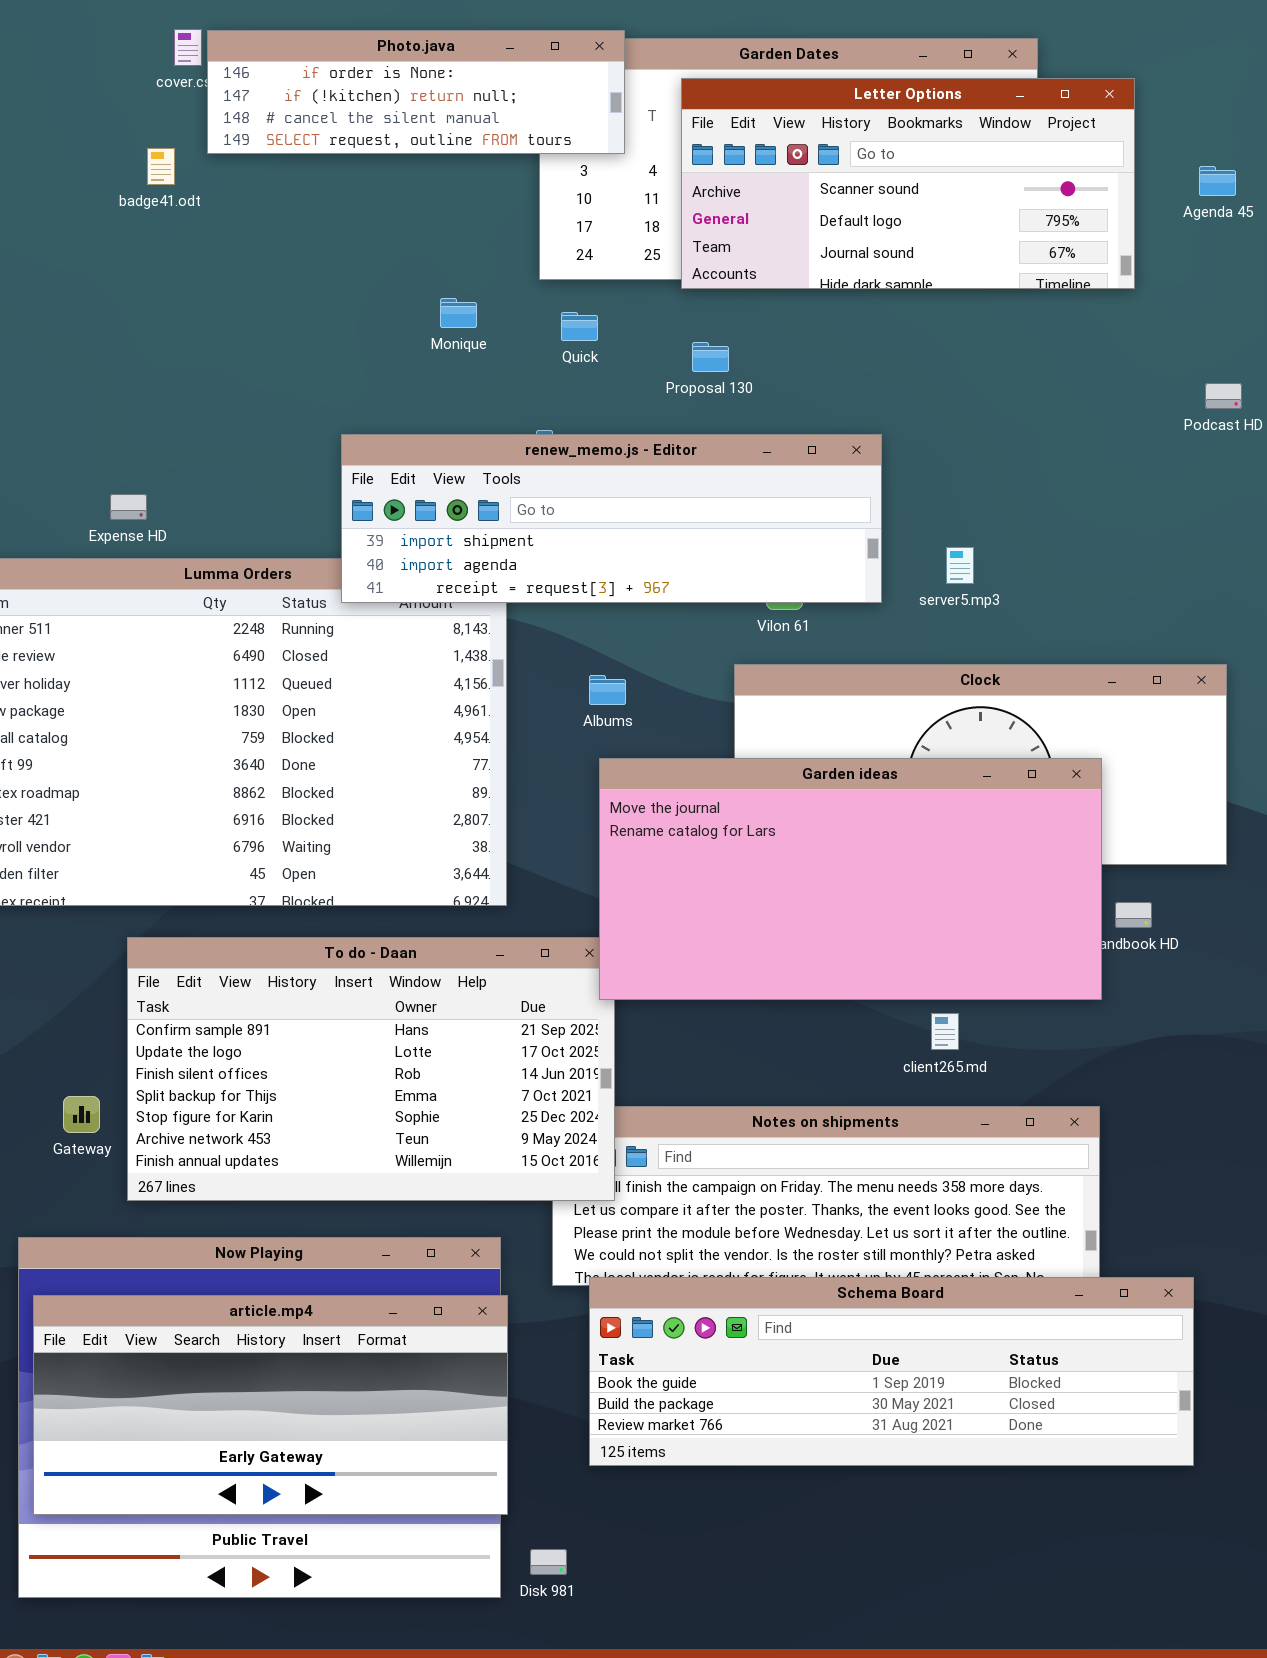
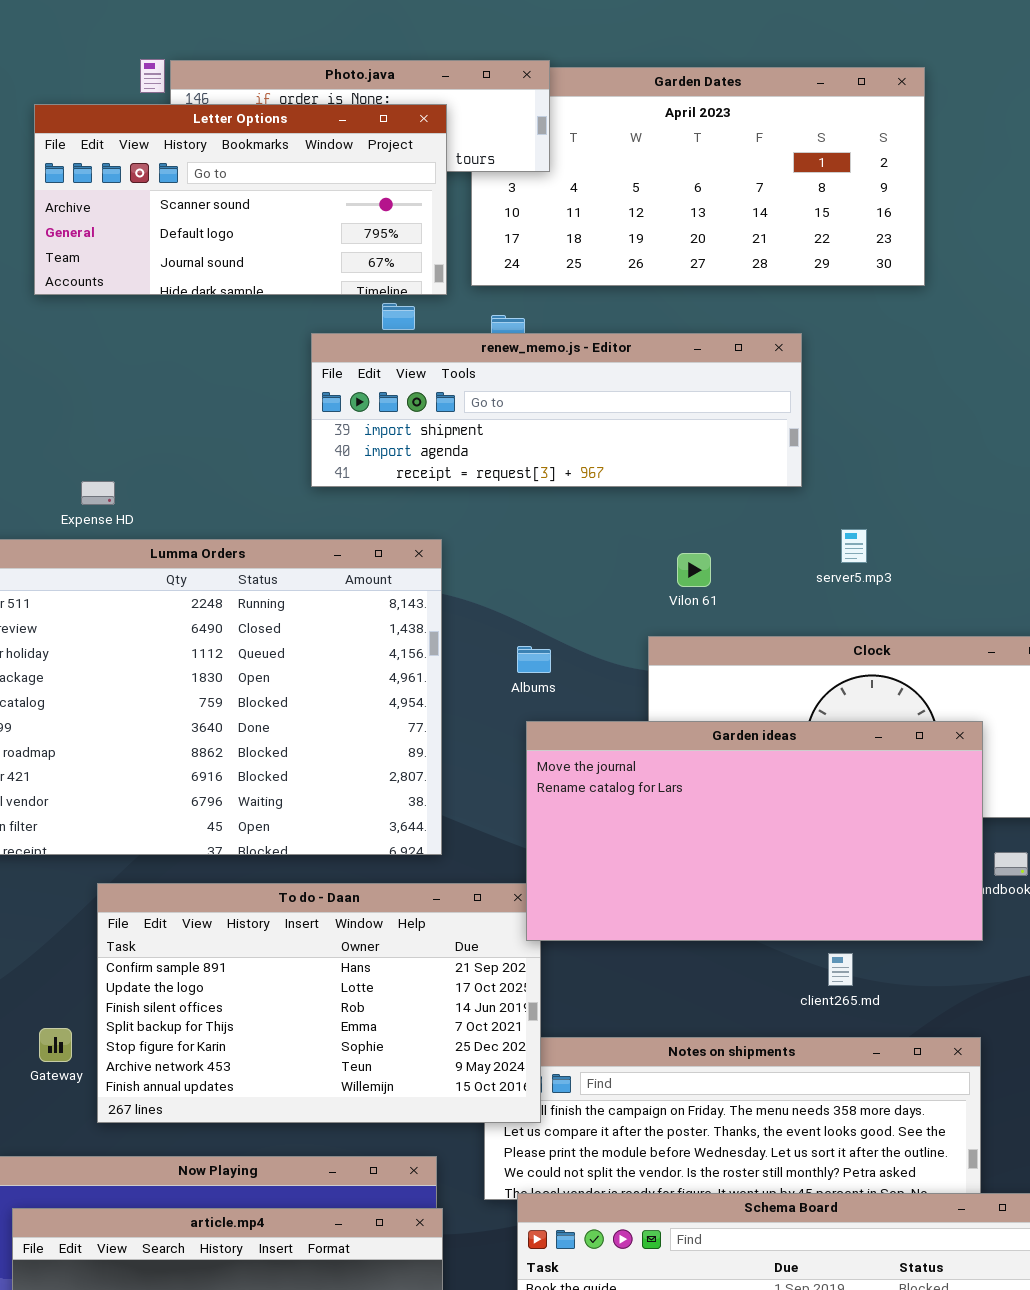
Letter Options: [681,78,1135,289] -> [34,104,447,295], moved
renew_memo.js - Editor: [341,434,882,603] -> [311,333,802,487], moved

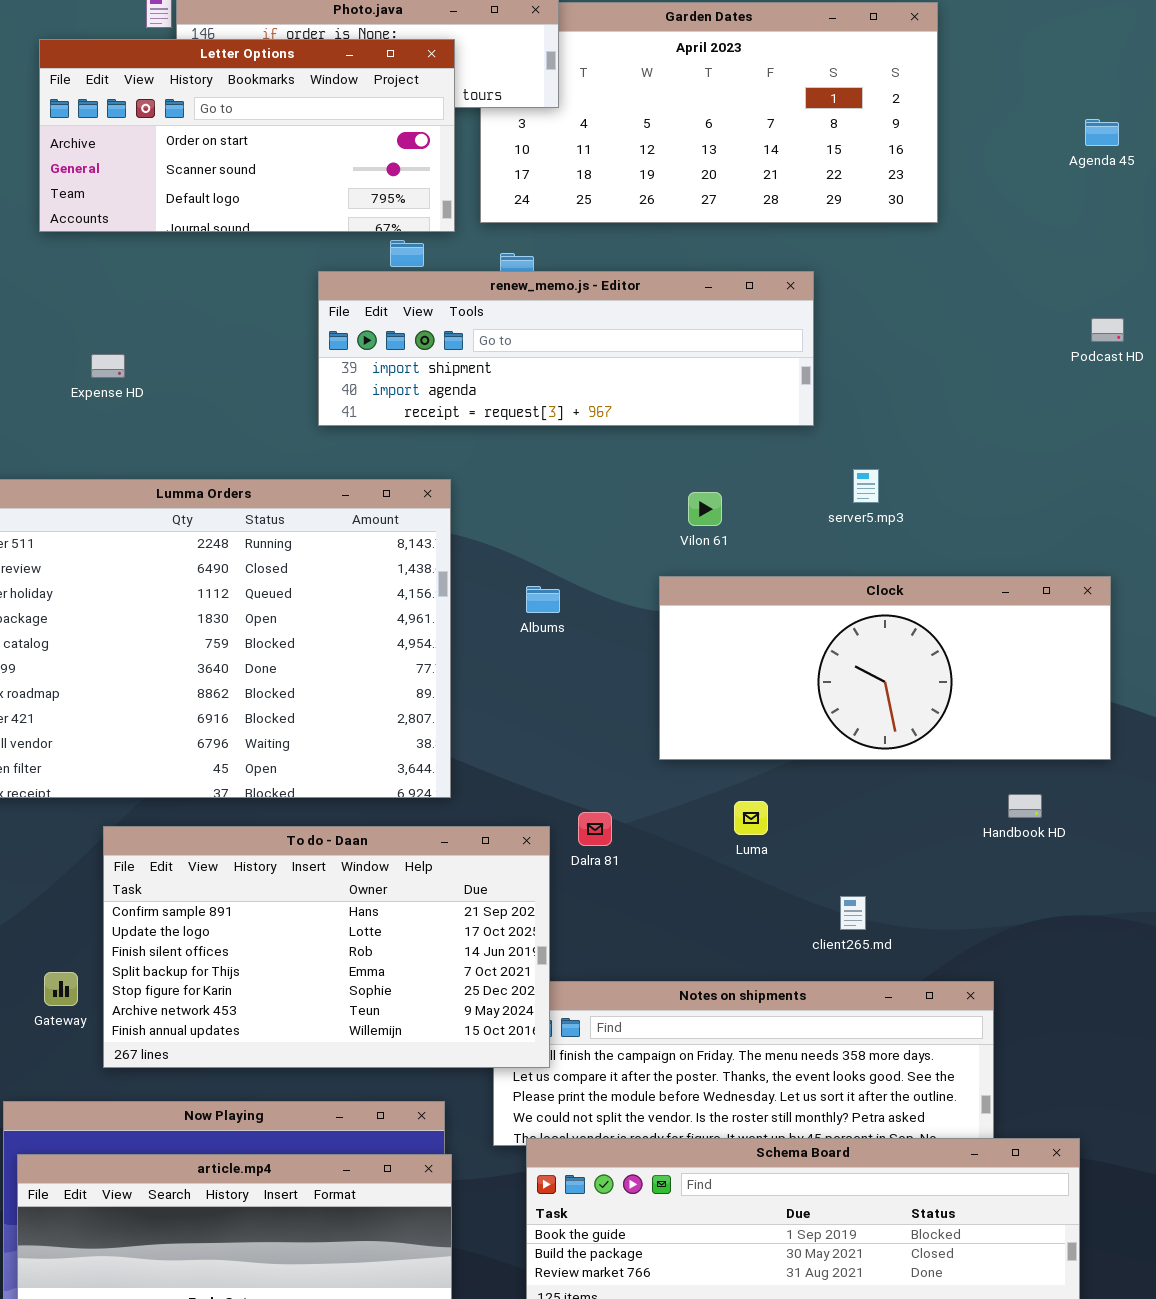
Letter Options: [34,104,447,295] -> [39,39,455,232], scrolled up 1 row
Expense HD: [81,481,115,505] -> [91,354,125,378], moved
Garden ideas: [526,721,983,941] -> none, closed

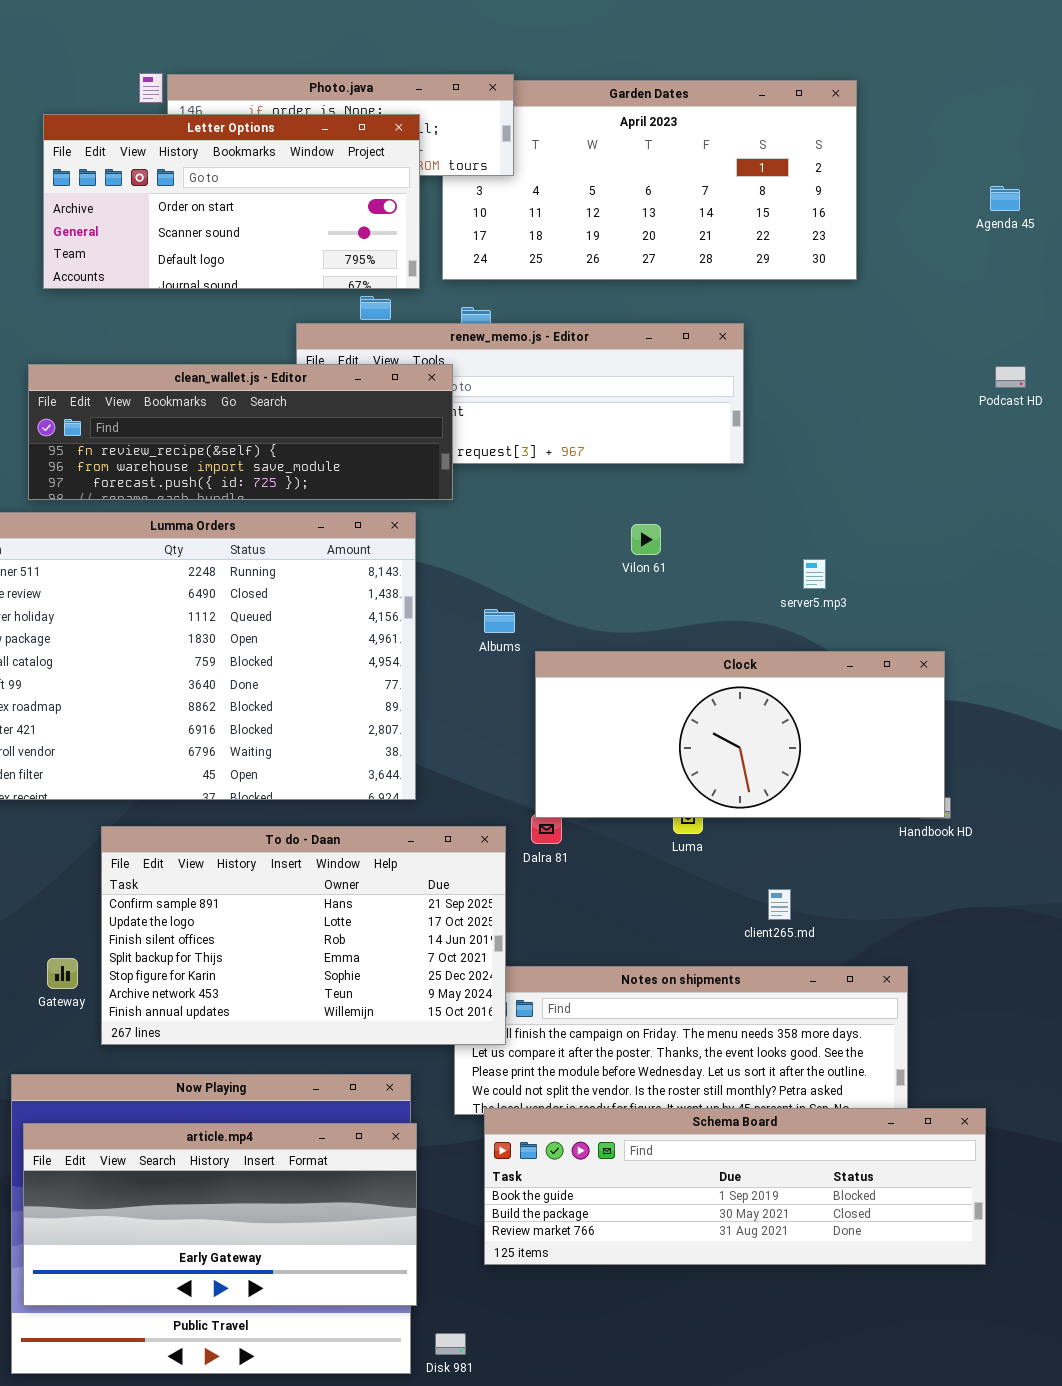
clean_wallet.js - Editor: none -> [28,364,453,500], opened
server5.mp3: [853,469,879,503] -> [803,559,826,589], moved
Clock: [659,576,1111,760] -> [535,651,945,818], moved

